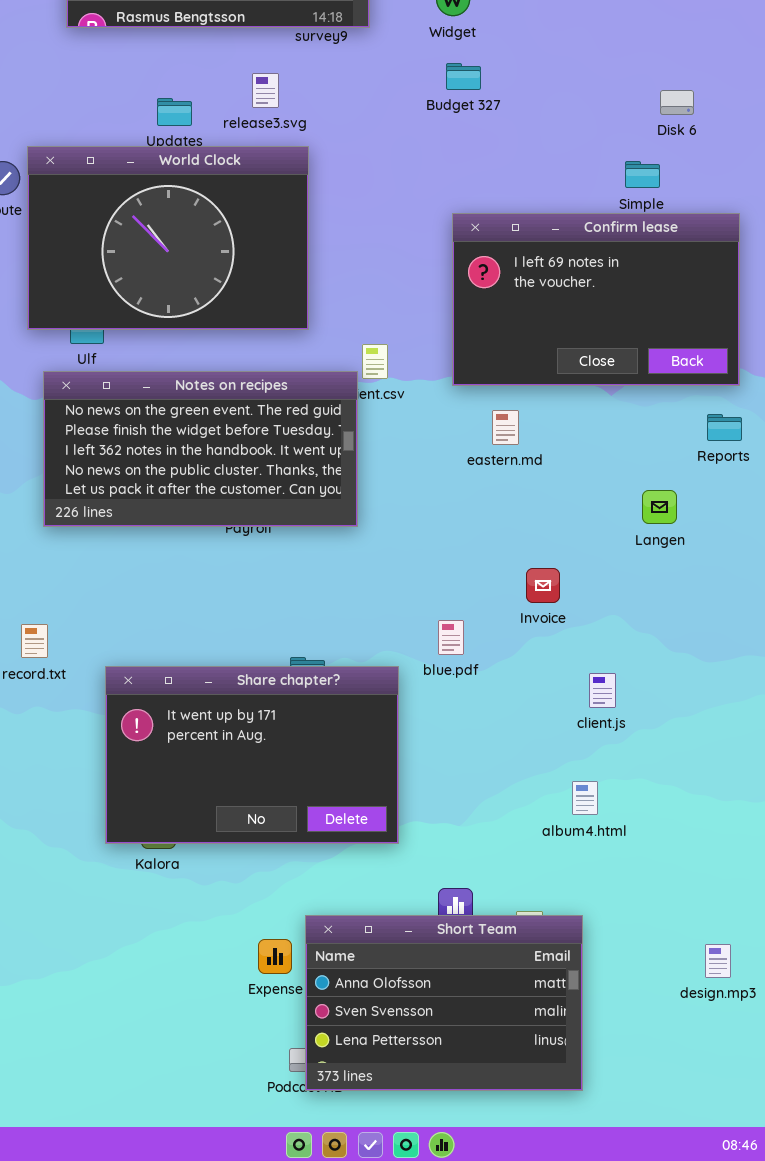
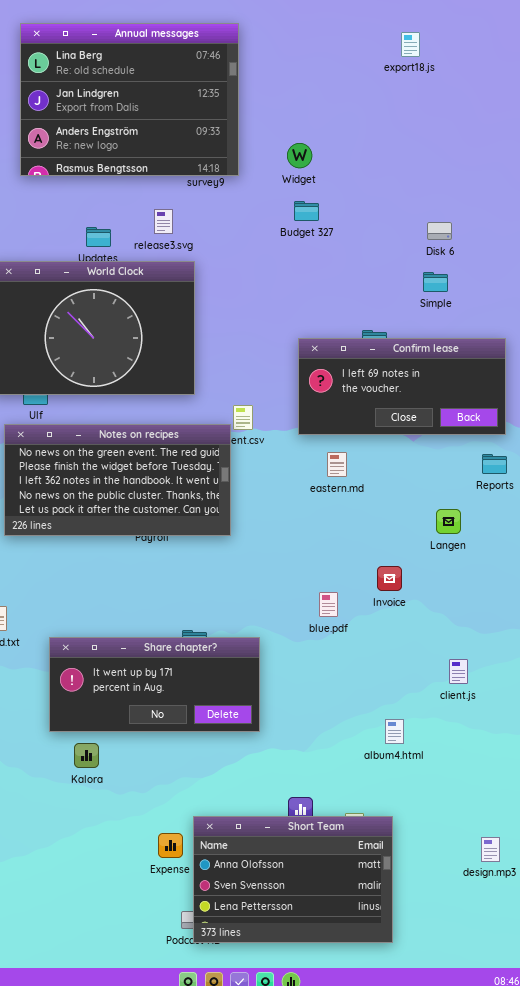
Disk 6: [660,90,694,115] -> [427,222,452,240], moved
Confirm lease: [452,213,740,386] -> [298,338,506,435], resized
Invoice: [526,568,560,603] -> [377,566,402,591], moved
blue.pdf: [438,620,464,655] -> [319,592,338,617], moved
Share chapter?: [105,666,399,844] -> [49,637,260,732], resized
client.js: [589,673,616,708] -> [449,659,468,684], moved

